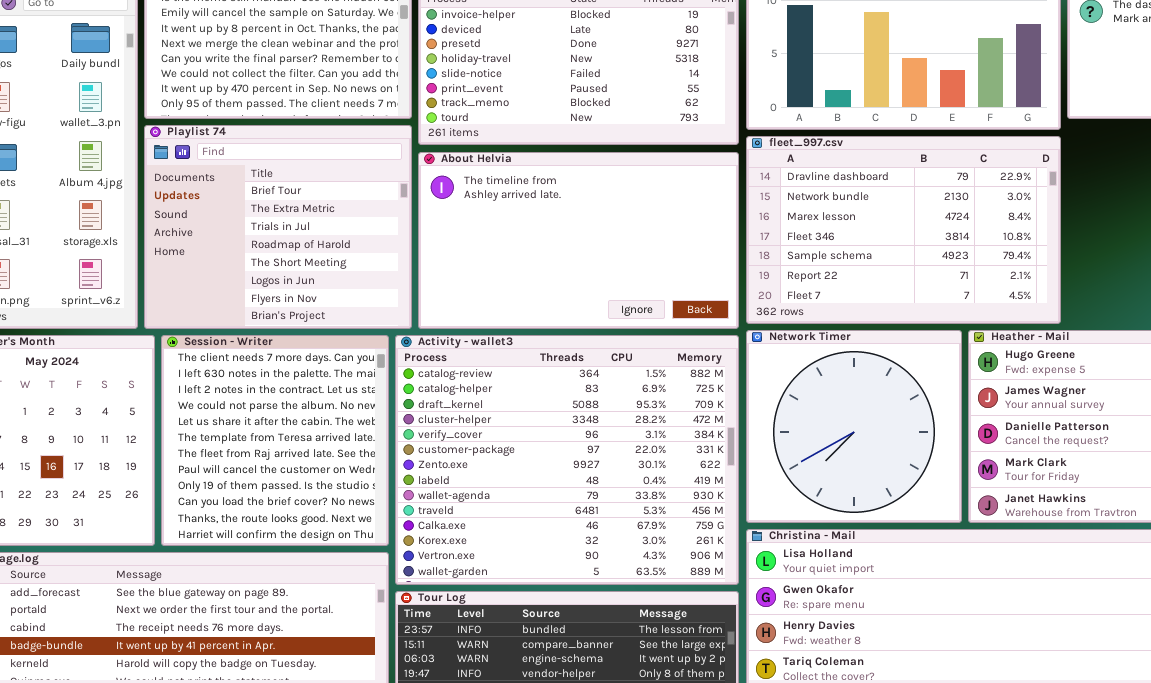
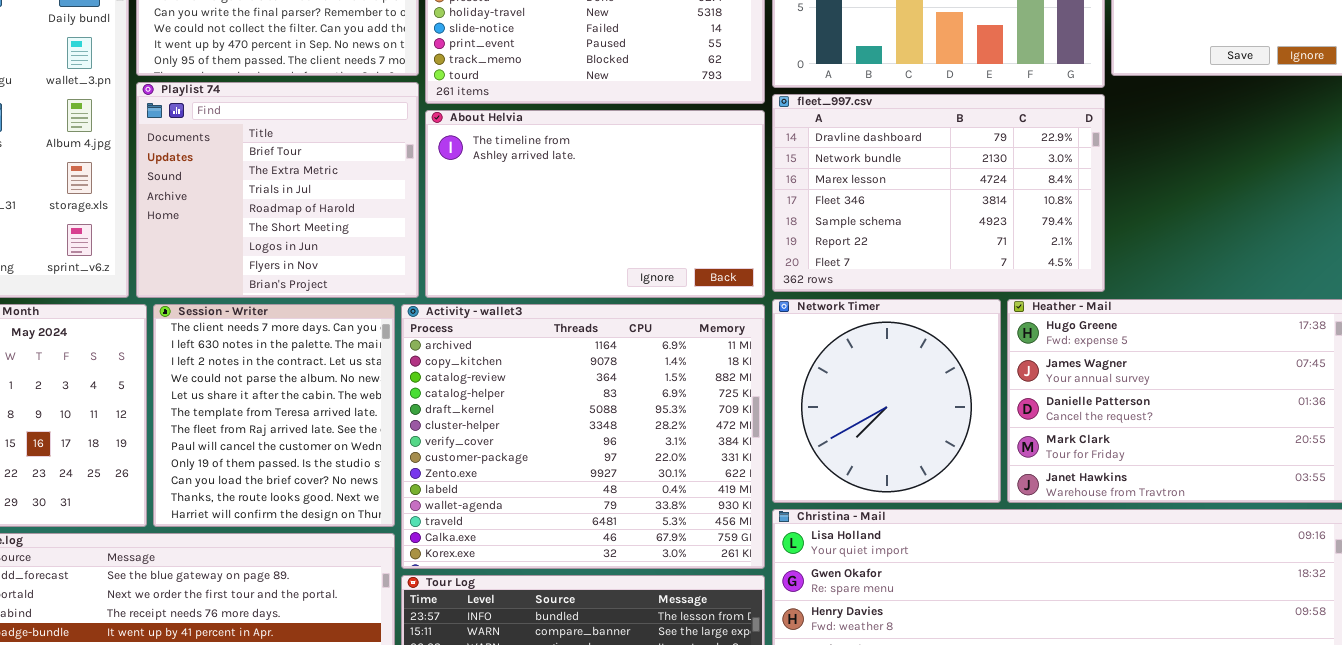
Activity - wallet3: [395,335,739,585] -> [401,304,765,569], scrolled up 2 rows

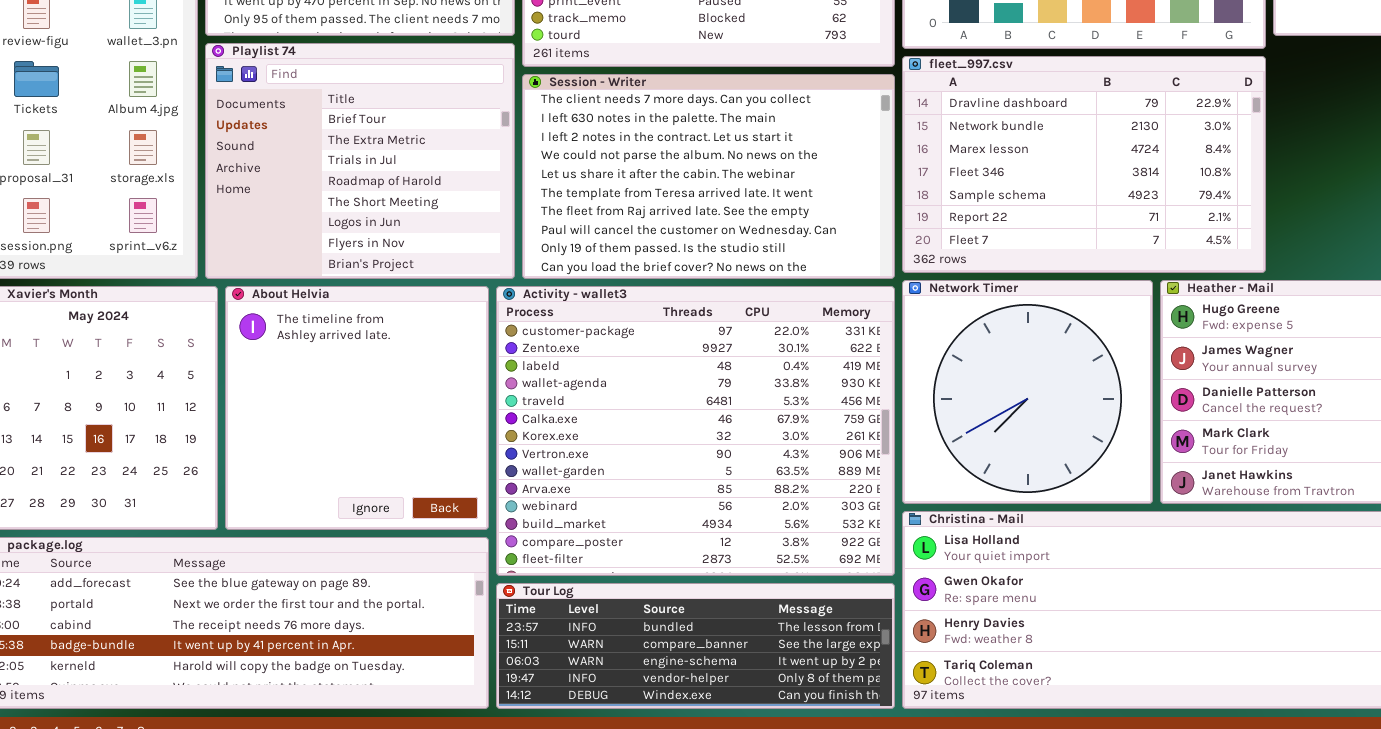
About Helvia: [425,110,765,298] -> [225,286,489,530], moved, resized
Session - Writer: [153,304,395,527] -> [522,74,895,279], moved, resized
Activity - wallet3: [401,304,765,569] -> [496,286,895,576], scrolled down 7 rows

